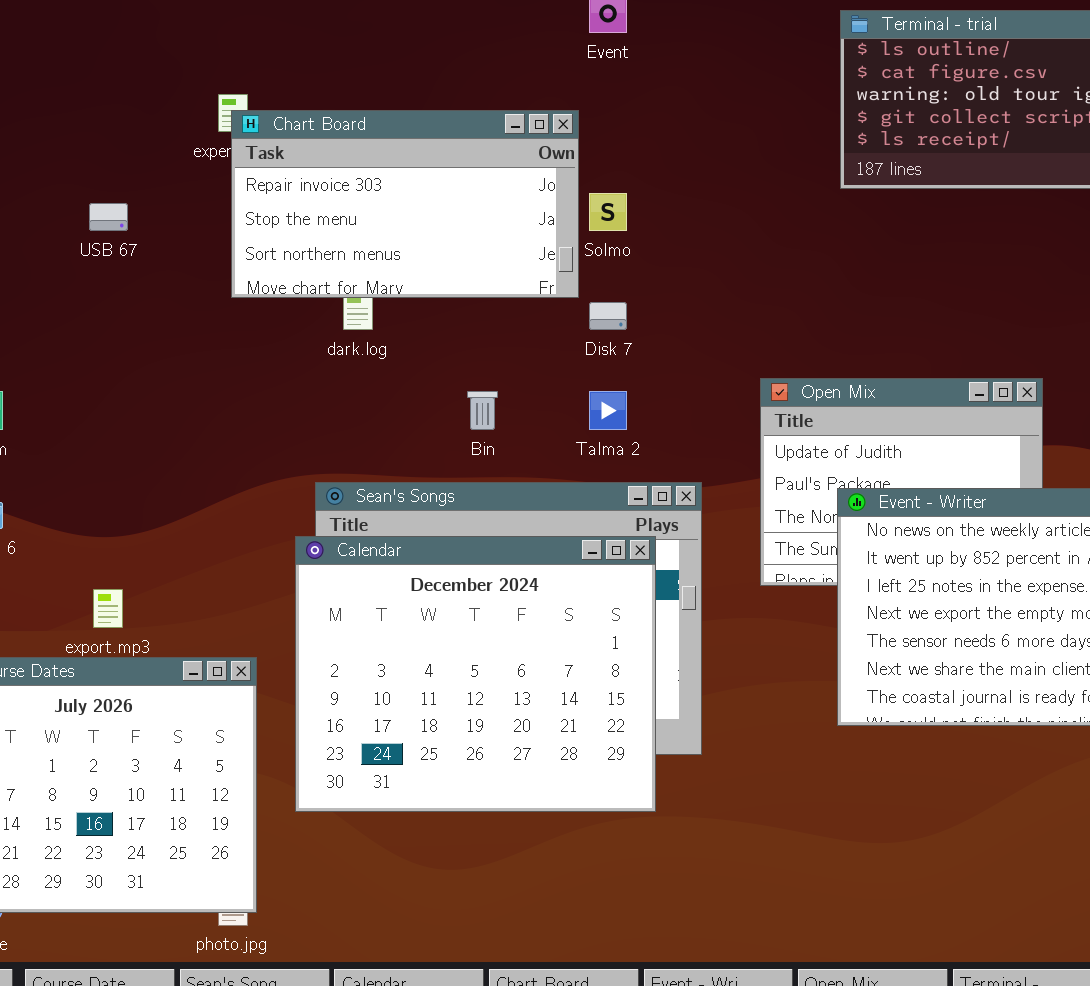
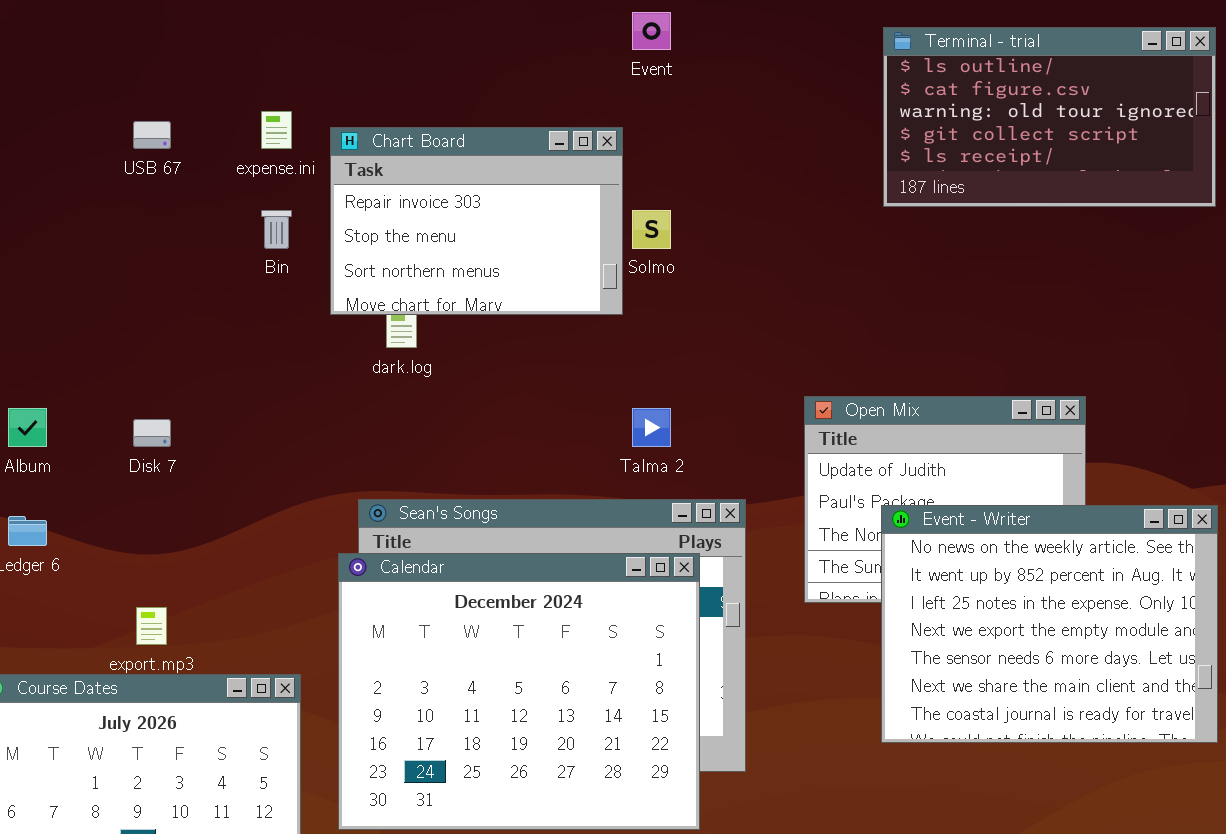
Chart Board: [231,110,579,298] -> [330,127,623,315], resized
USB 67: [89,203,128,231] -> [133,121,171,149], moved
Disk 7: [589,302,627,330] -> [133,419,171,447], moved
Bin: [467,391,498,430] -> [261,210,292,249], moved

